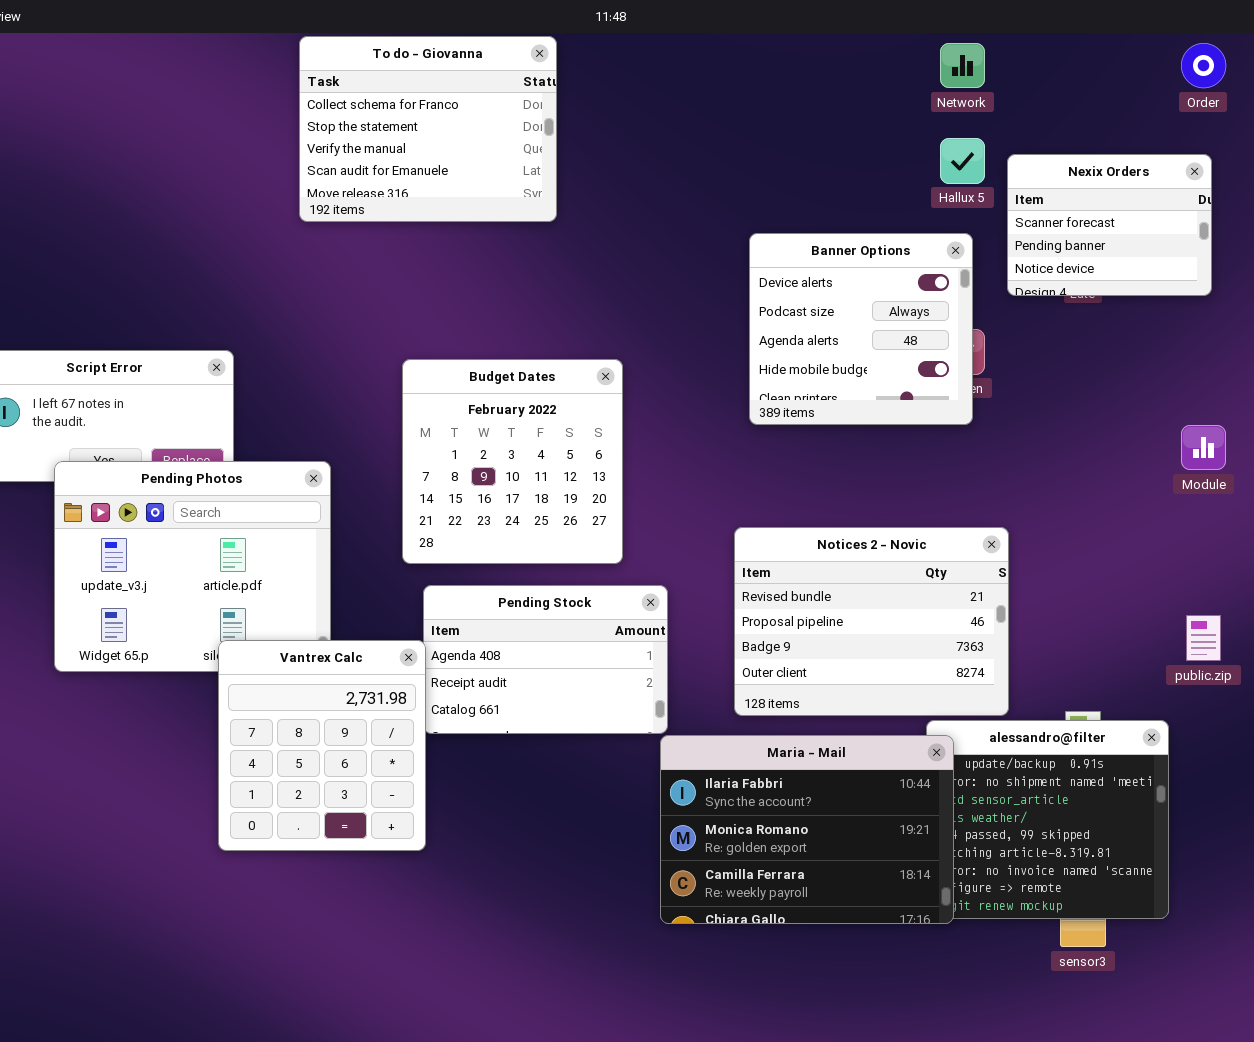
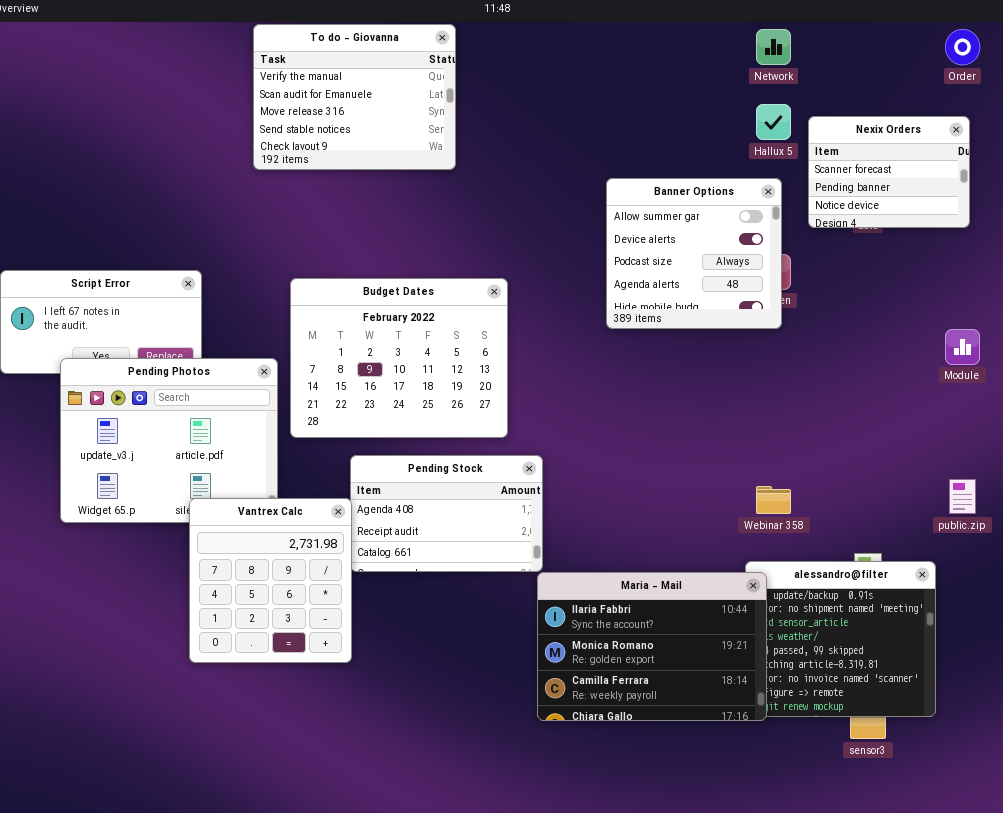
To do - Giovanna: [299,36,557,222] -> [253,24,456,170], scrolled down 2 rows
Banner Options: [749,233,973,425] -> [606,178,782,329], scrolled up 1 row
Budget Dates: [402,359,623,564] -> [290,278,508,438], resized
Notices 2 - Novic: [734,527,1009,716] -> none, closed

